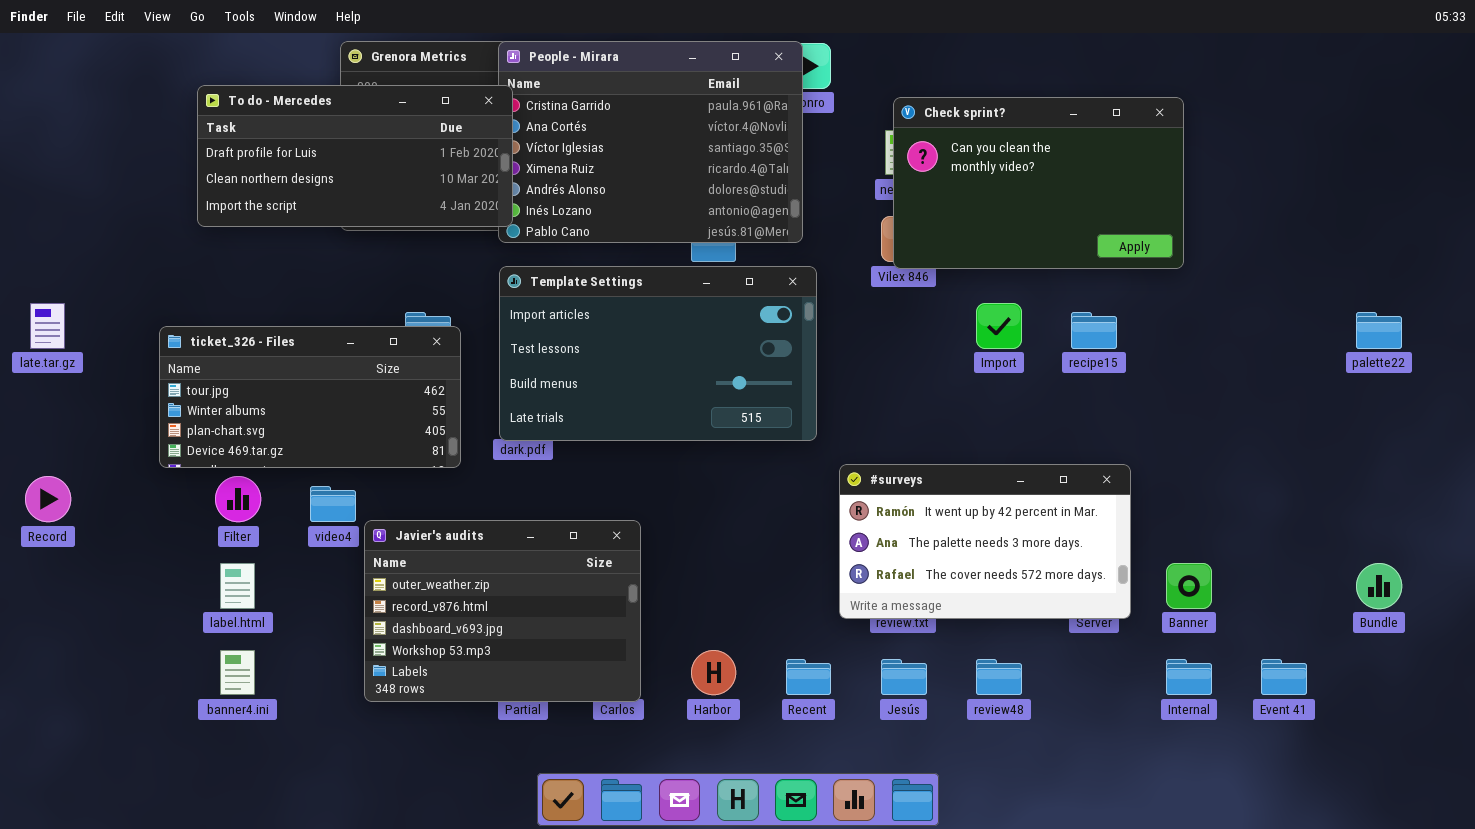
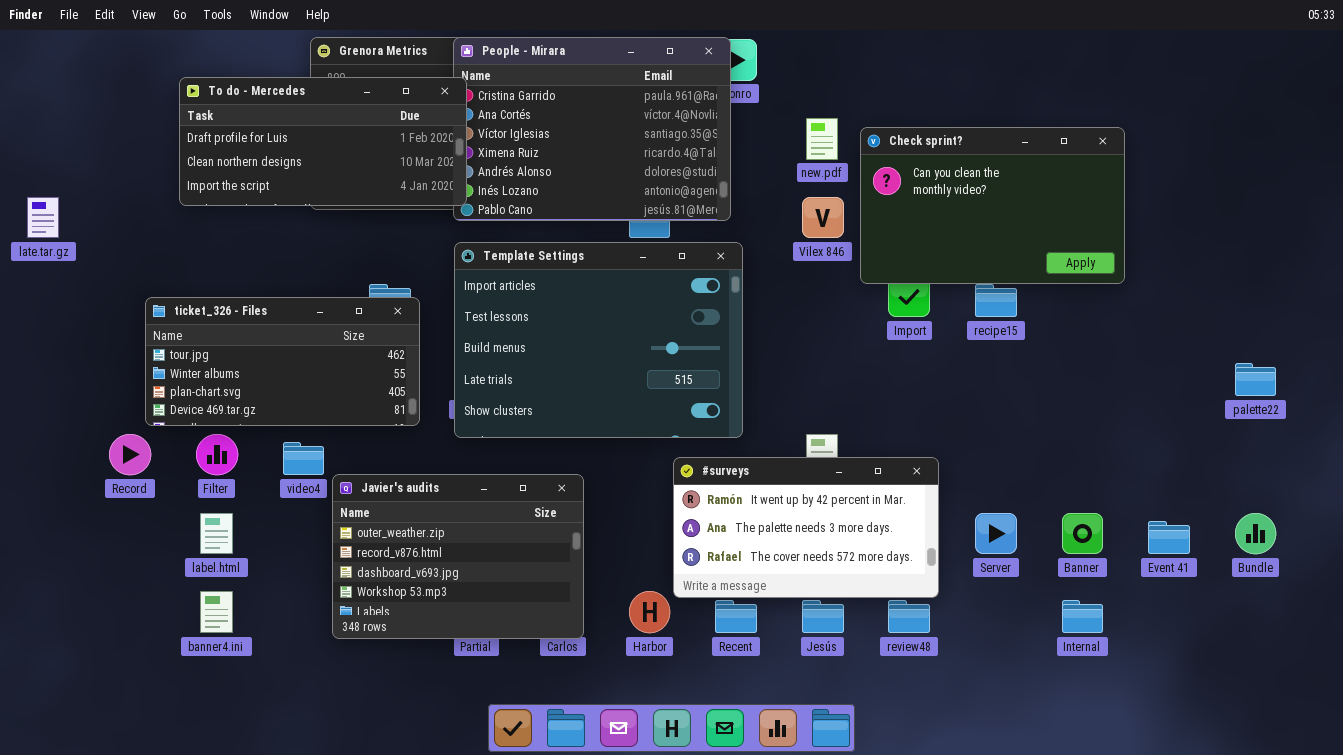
Check sprint?: [893,97,1184,269] -> [860,127,1125,284], moved
Template Settings: [499,266,817,441] -> [454,242,743,438], resized
late.tar.gz: [30,303,65,349] -> [27,197,59,238], moved
palette22: [1356,312,1402,349] -> [1235,363,1276,396], moved
#surveys: [839,464,1131,619] -> [673,457,939,598], moved
Record: [25,476,71,522] -> [109,434,151,475], moved
Event 41: [1261,659,1307,695] -> [1148,521,1190,554], moved

